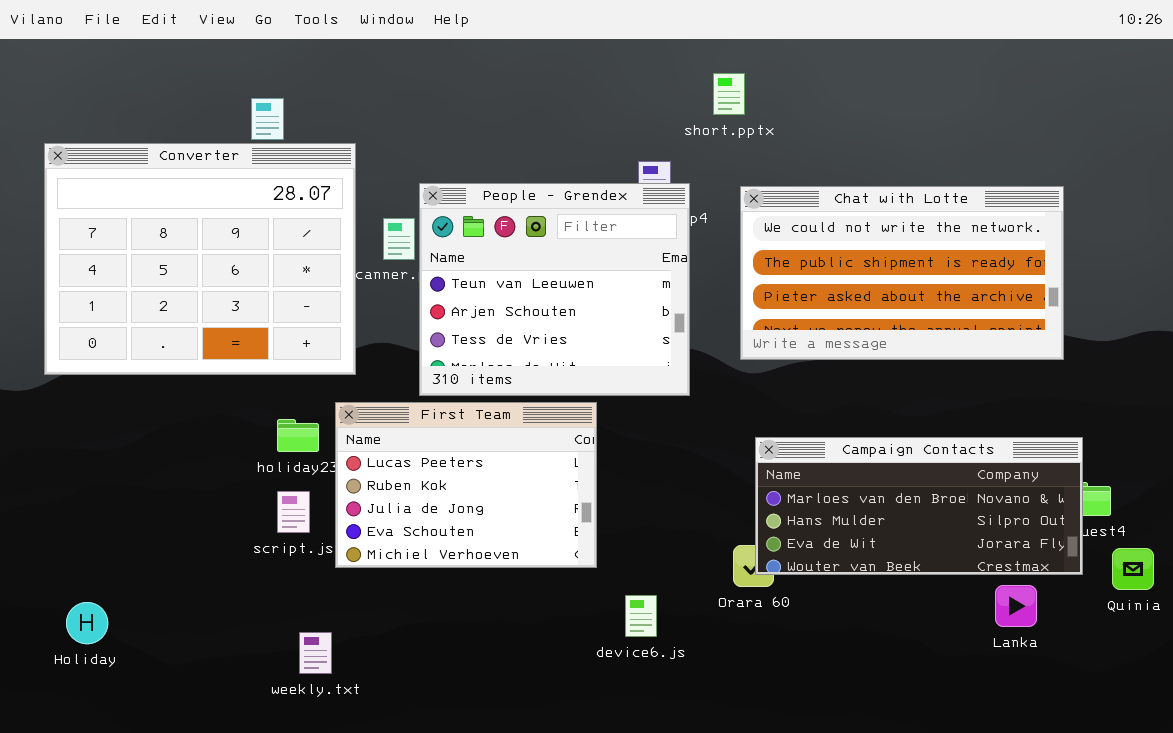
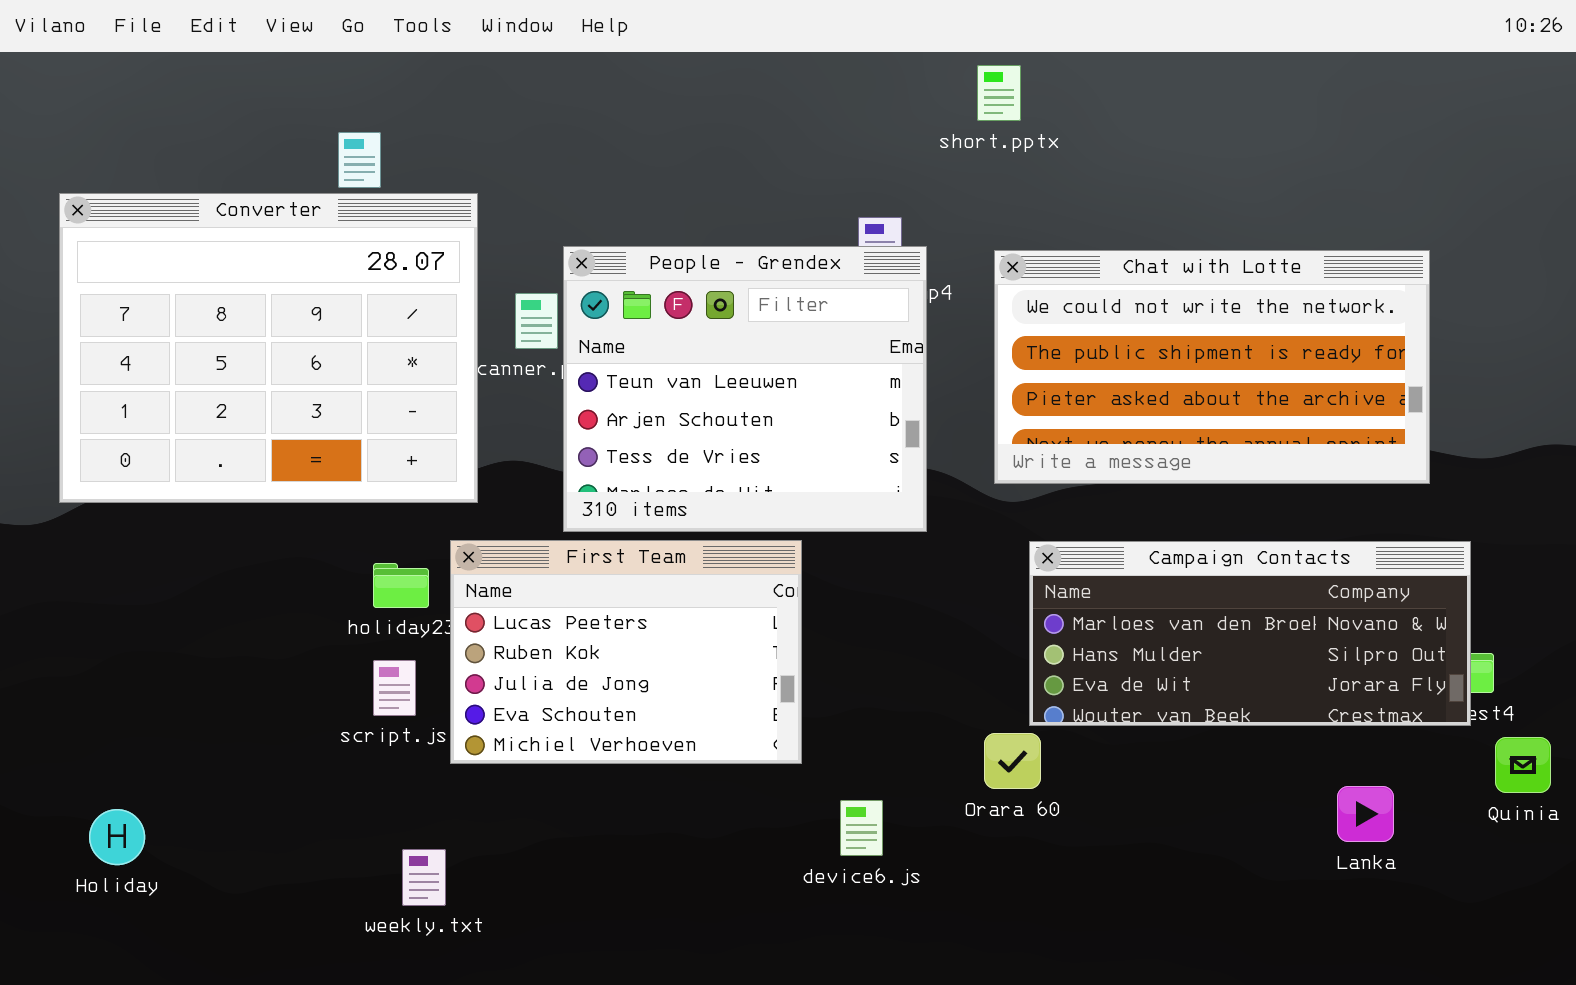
short.pptx: [713,73,745,115] -> [977,65,1021,121], moved
Campaign Contacts: [755,437,1083,575] -> [1029,541,1471,726], moved

